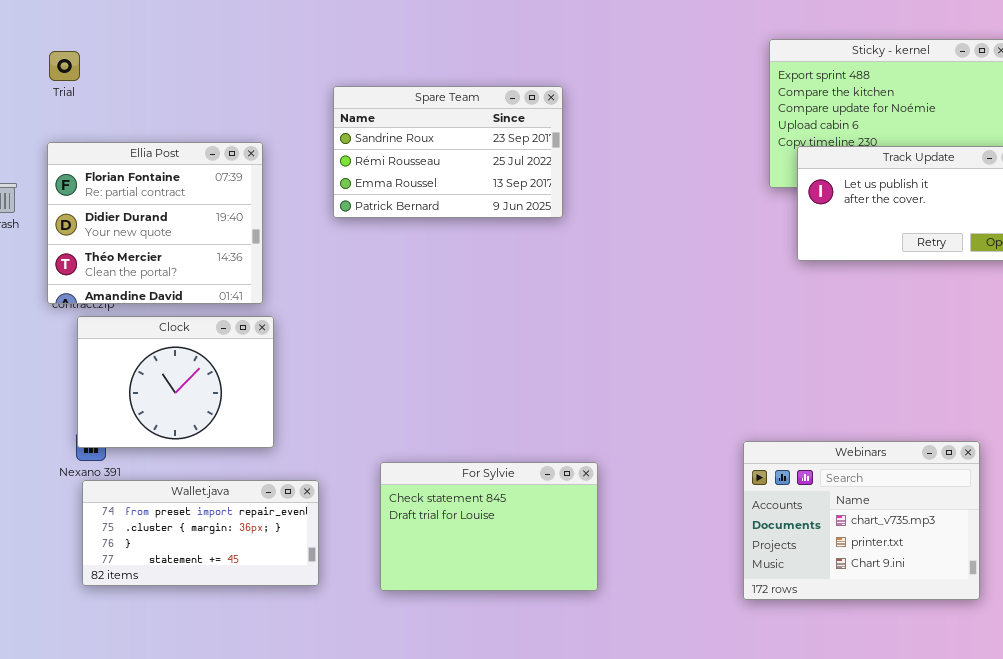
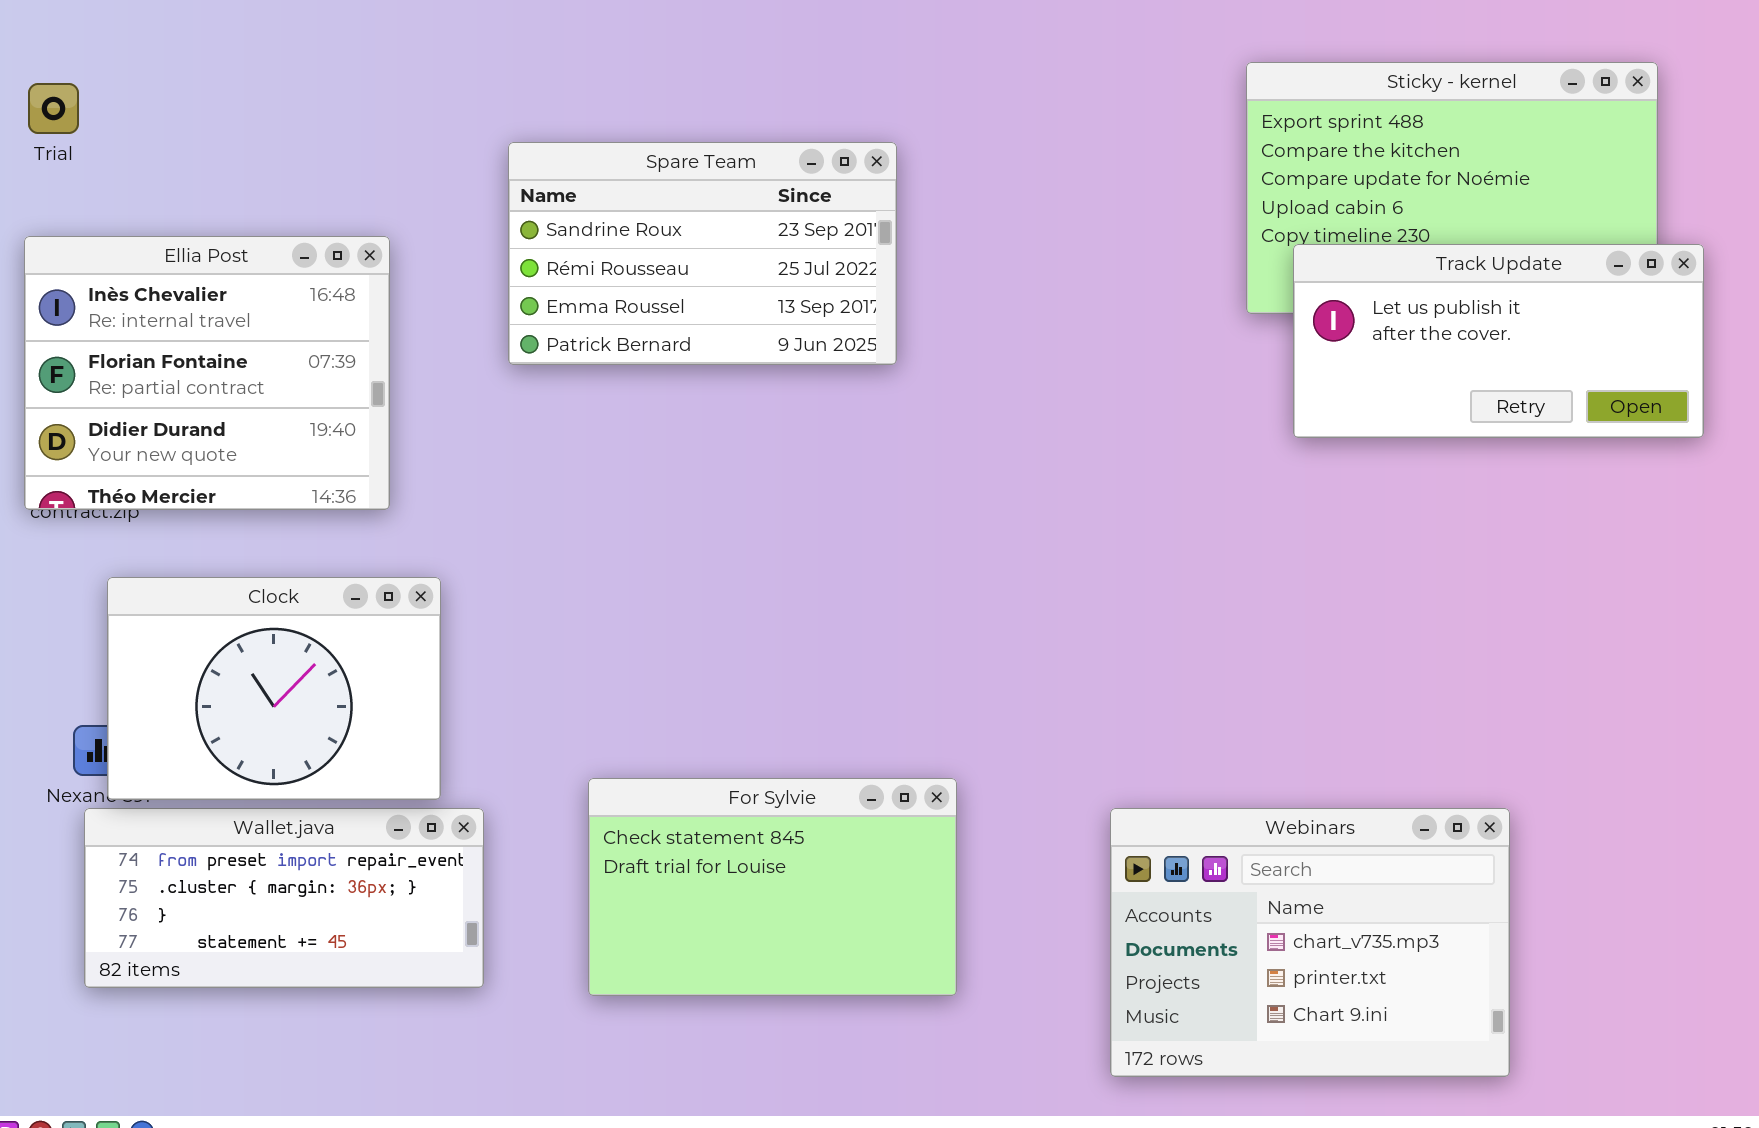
Ellia Post: [47,142,263,304] -> [24,236,390,510], scrolled up 1 row
Clock: [77,316,274,448] -> [107,577,441,800], moved
Webinars: [743,441,980,600] -> [1110,808,1510,1077], moved

